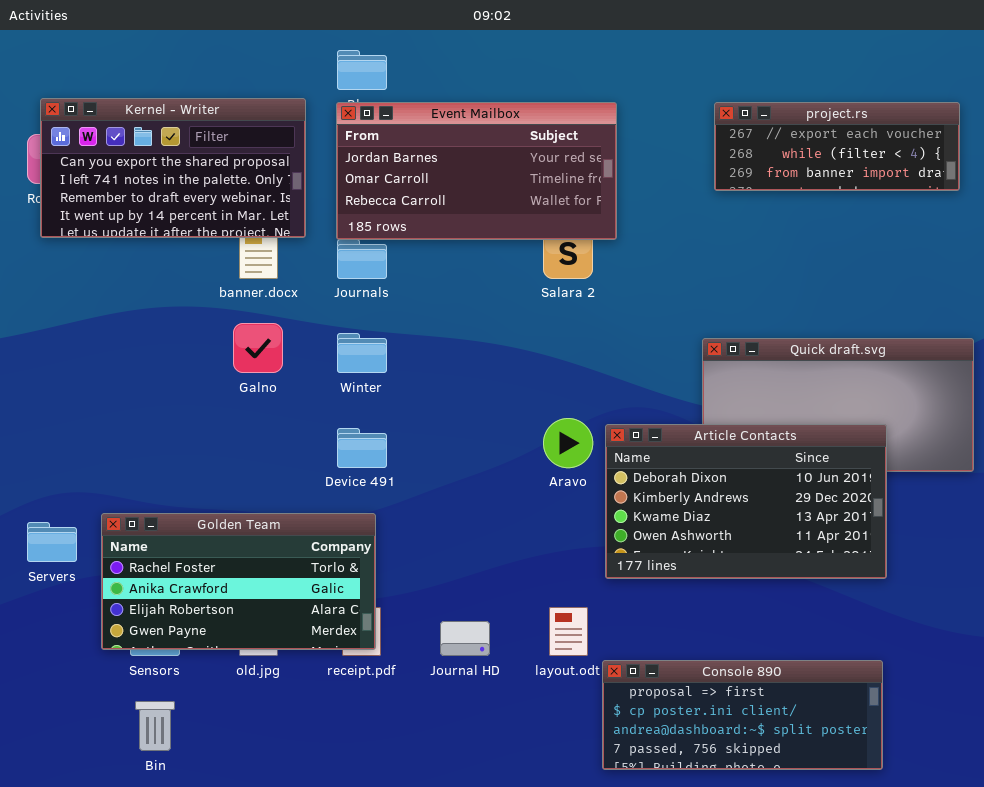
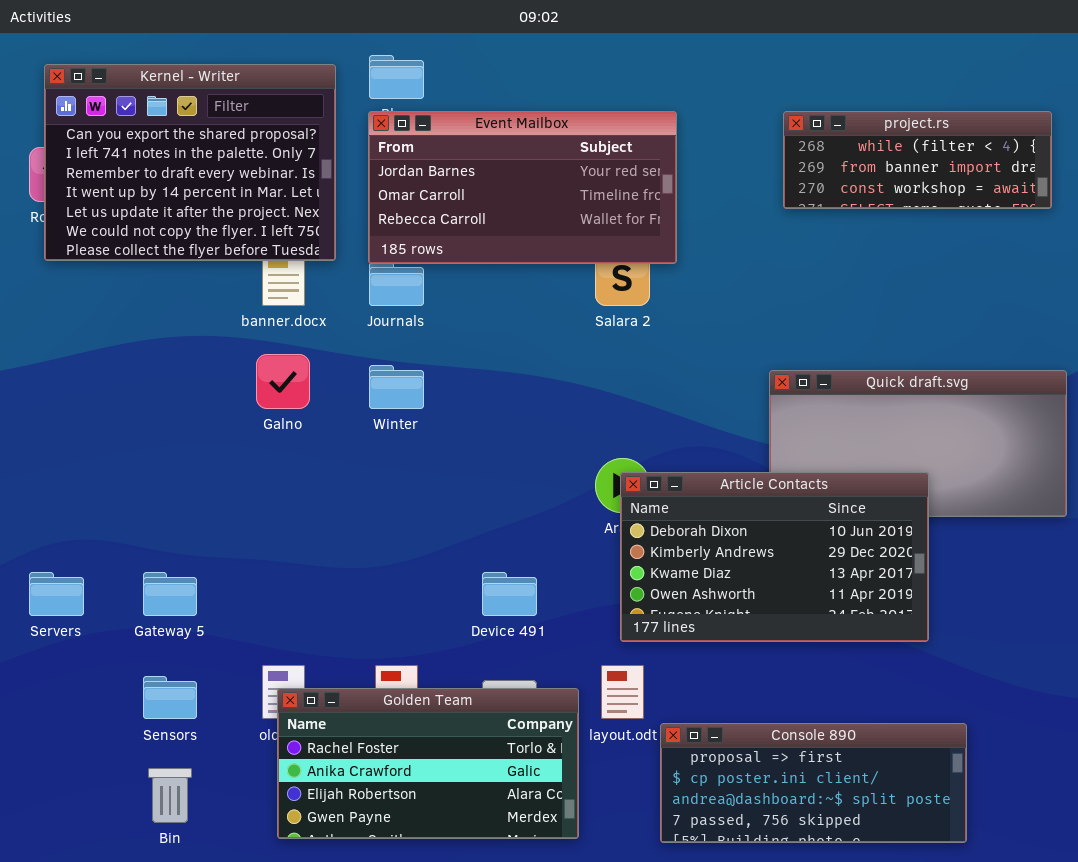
Kernel - Writer: [40,98,306,238] -> [44,64,336,261], resized
project.rs: [714,102,960,191] -> [783,111,1052,209], scrolled down 1 row
Article Contacts: [605,424,887,579] -> [620,472,929,642], moved
Device 491: [337,428,387,468] -> [482,572,537,616], moved
Golden Team: [101,513,376,650] -> [277,688,579,839], moved

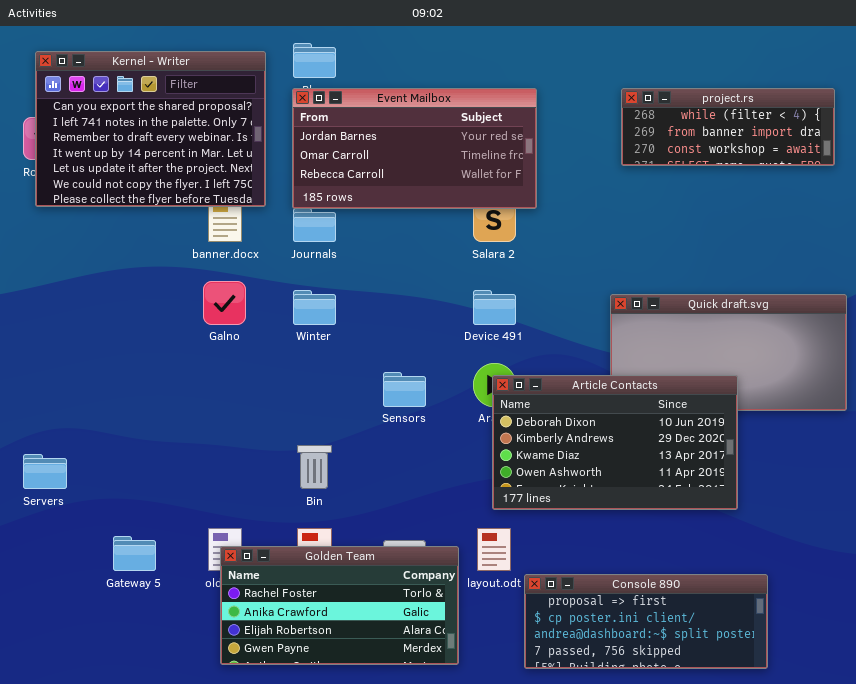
Gateway 5: [143,572,197,616] -> [113,536,156,571], moved
Device 491: [482,572,537,616] -> [473,290,516,325], moved
Sensors: [143,676,197,719] -> [383,372,426,407], moved
Bin: [148,768,192,823] -> [297,445,332,489], moved

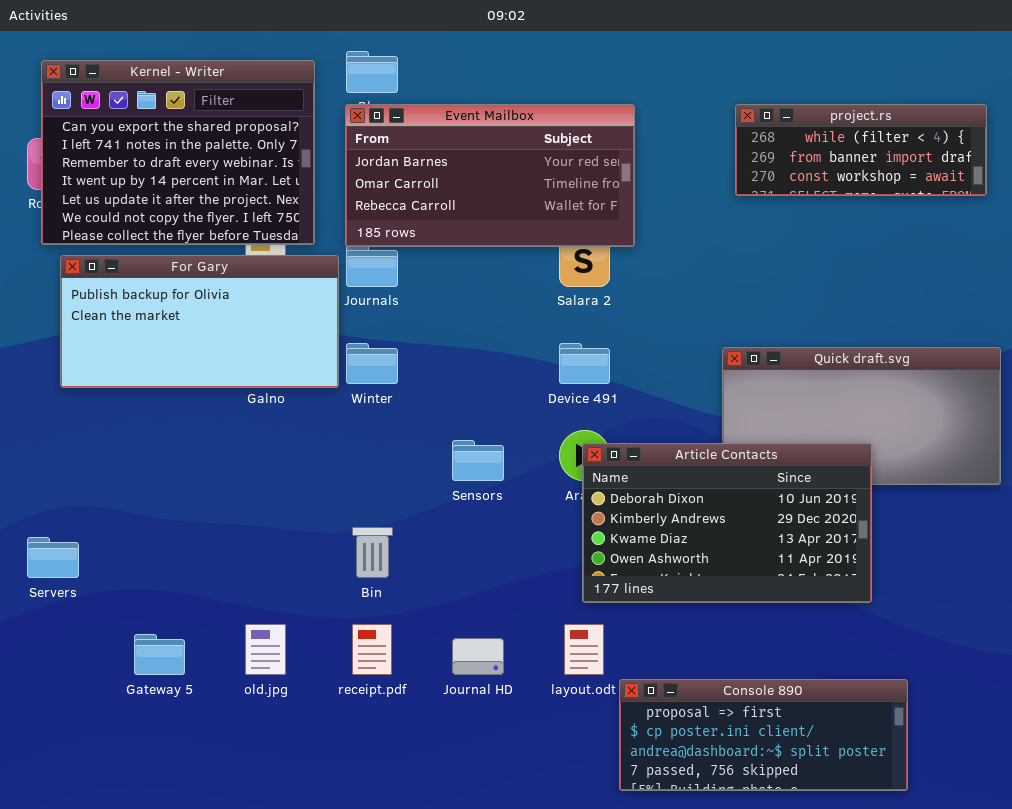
For Gary: none -> [60,255,339,388], opened
Golden Team: [220,546,459,665] -> none, closed

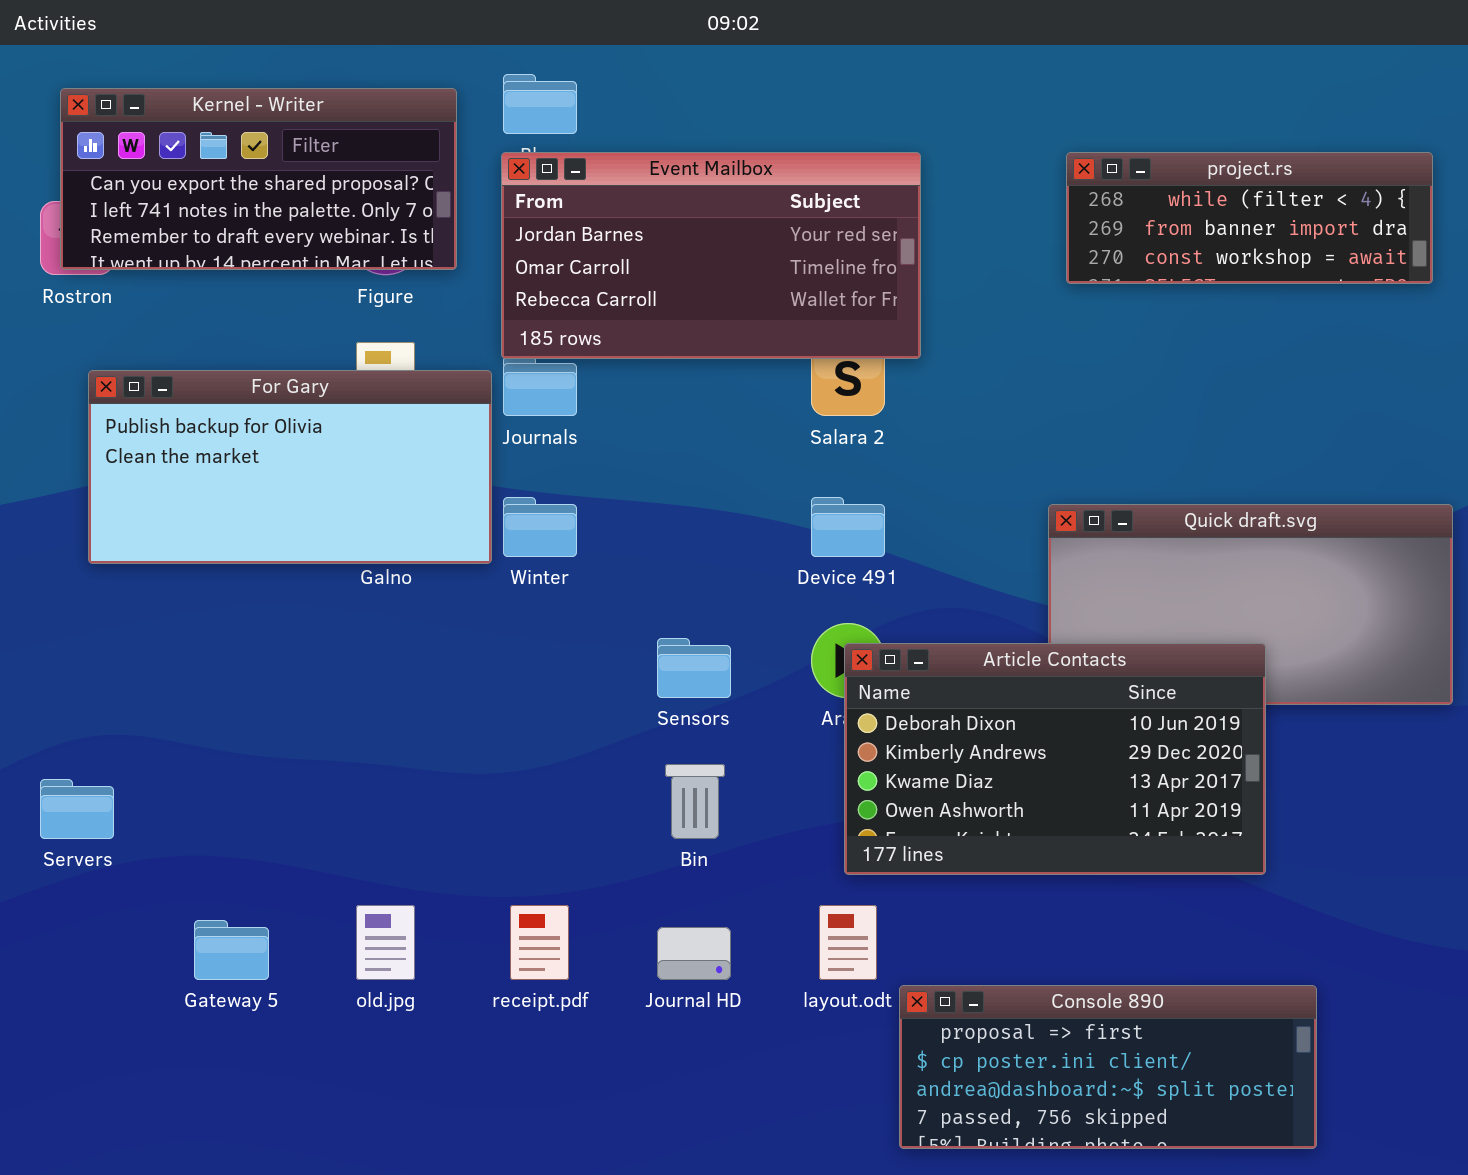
Kernel - Writer: [41,60,315,245] -> [60,88,457,270], resized
Bin: [352,527,393,578] -> [665,764,725,839], moved

